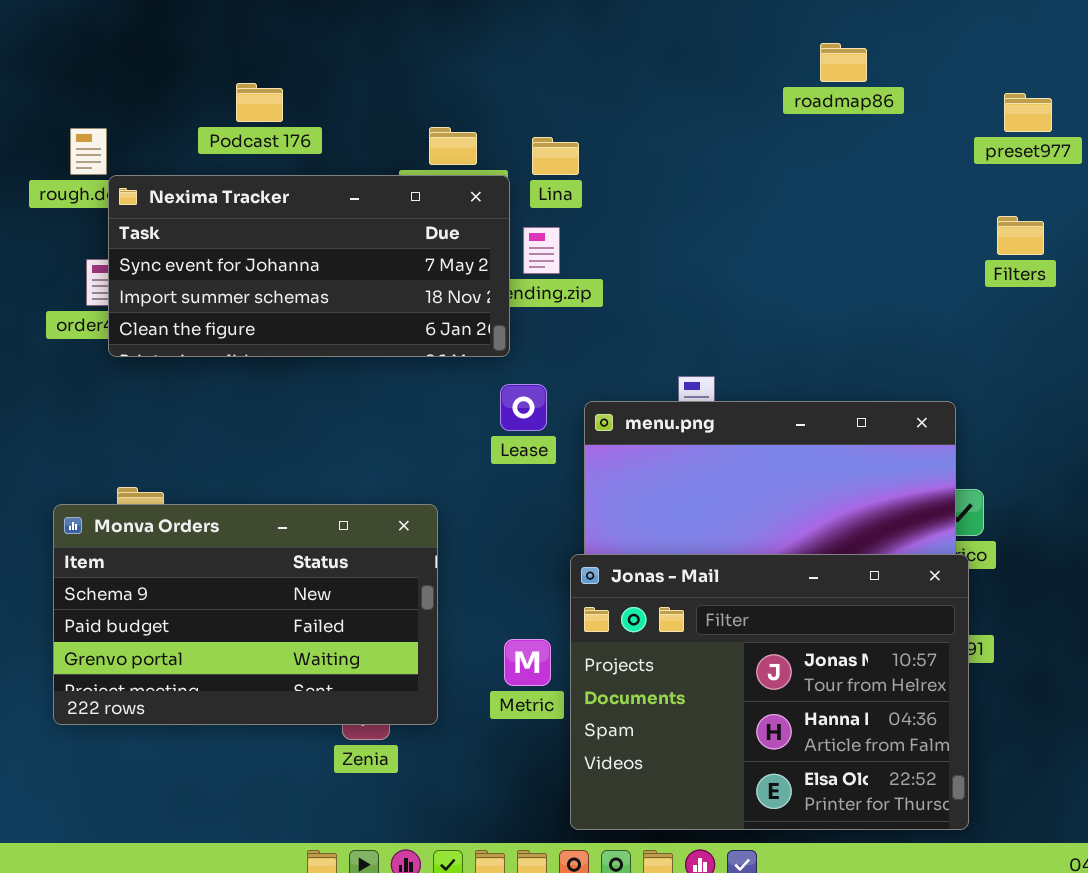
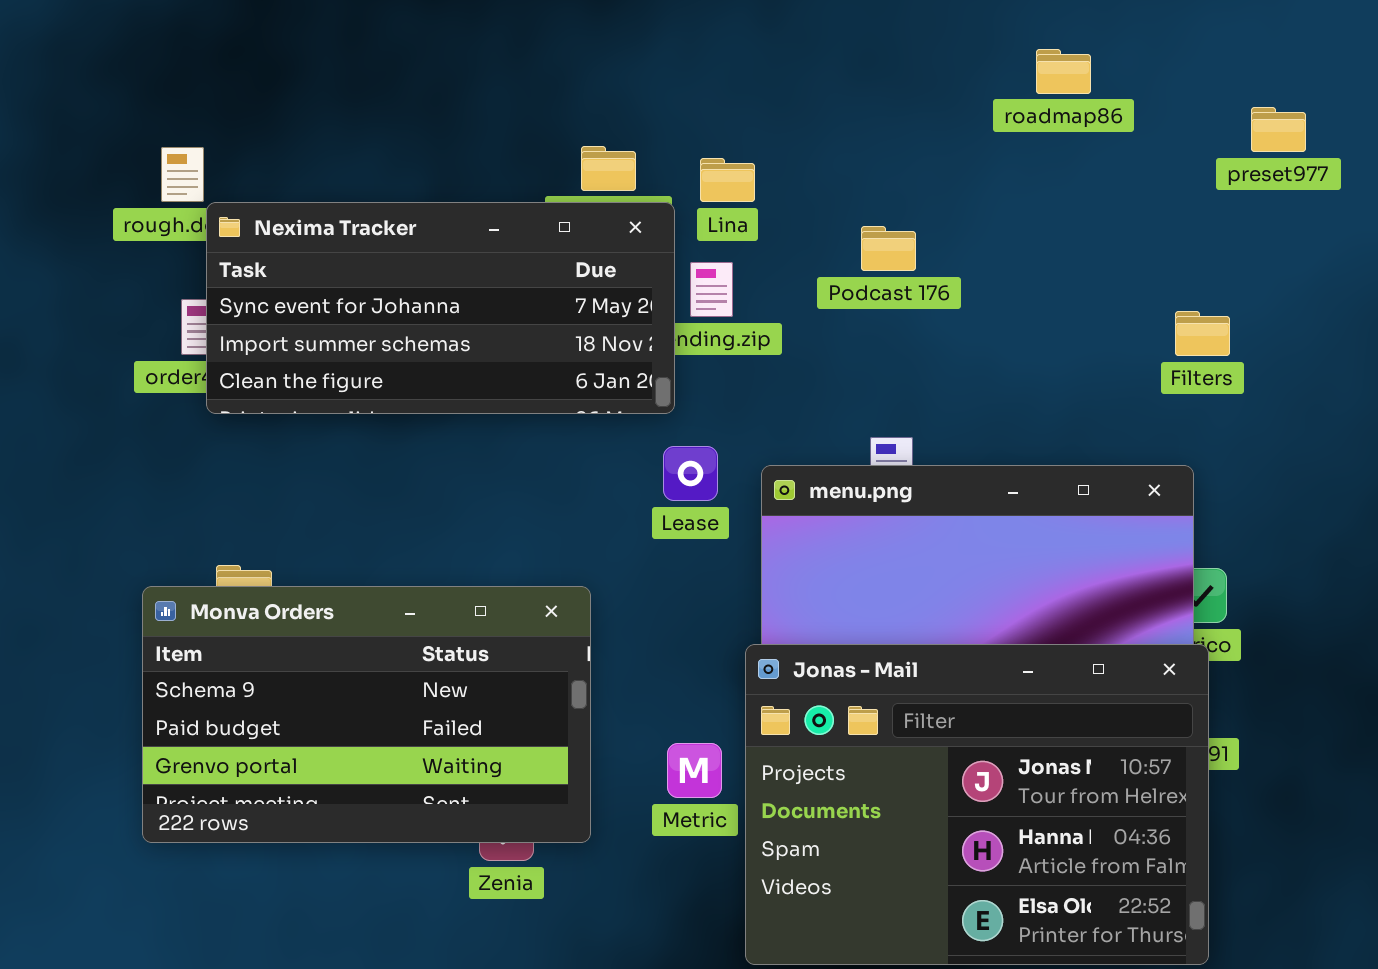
Podcast 176: [236,83,283,122] -> [861,226,916,271], moved
Filters: [997,216,1044,255] -> [1175,311,1230,356], moved

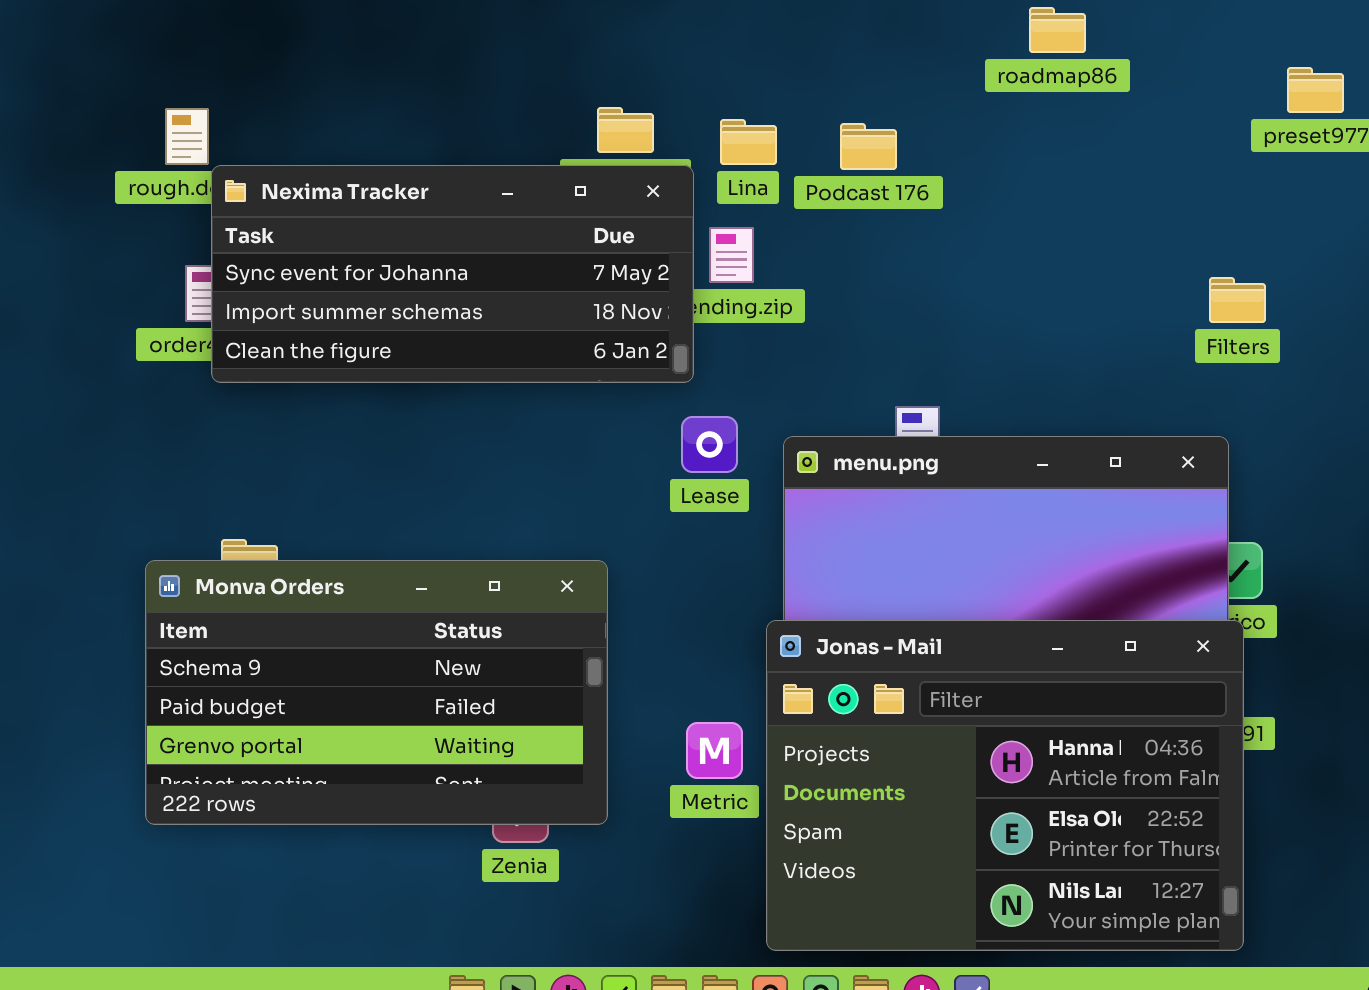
roadmap86: [1036,49,1091,94] -> [1029,7,1086,53], moved
Podcast 176: [861,226,916,271] -> [840,123,897,170], moved
Jonas - Mail: [745,644,1209,965] -> [766,620,1244,951], scrolled down 1 row

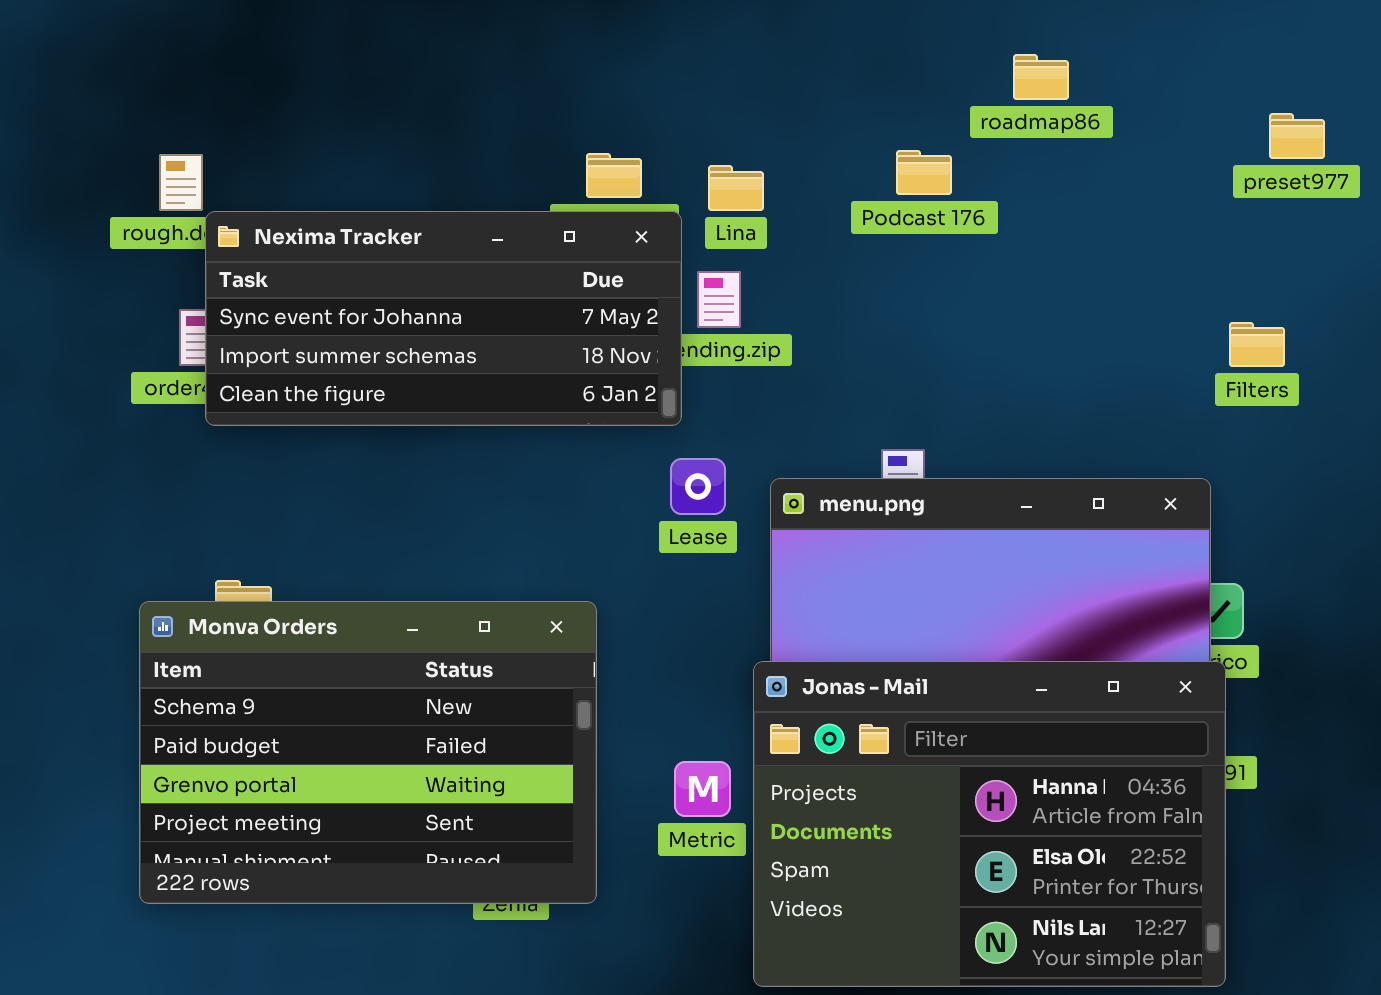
Podcast 176: [840,123,897,170] -> [896,150,952,195], moved
Filters: [1209,277,1266,323] -> [1229,322,1285,367], moved
Monva Orders: [145,560,608,825] -> [139,601,597,904], resized

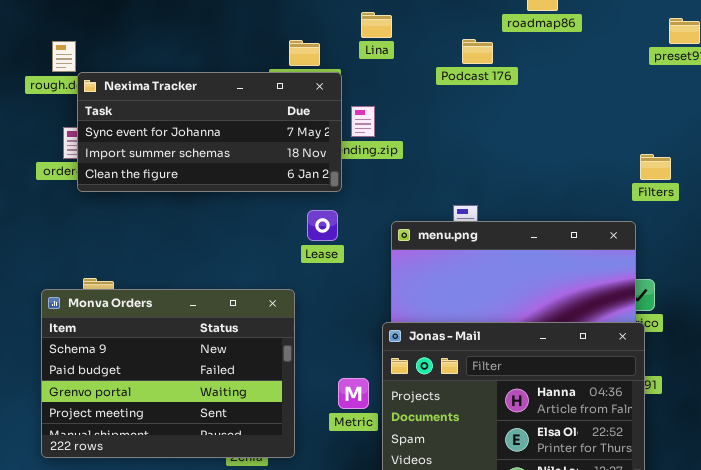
Lina: [708,165,764,211] -> [361,12,392,38], moved
Filters: [1229,322,1285,367] -> [640,154,671,180], moved
Lease: [670,458,726,515] -> [307,210,338,241], moved

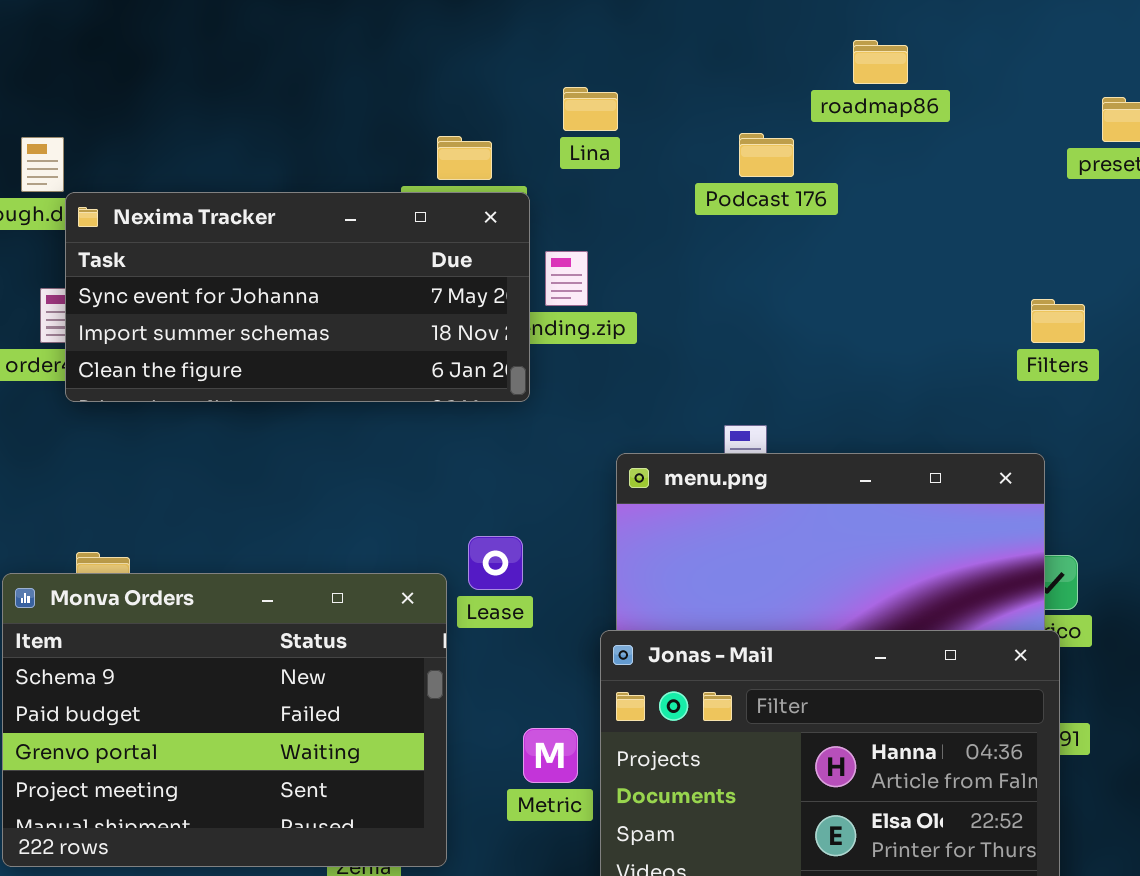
Filters: [640,154,671,180] -> [1031,299,1085,343], moved
Lease: [307,210,338,241] -> [468,536,523,590], moved

